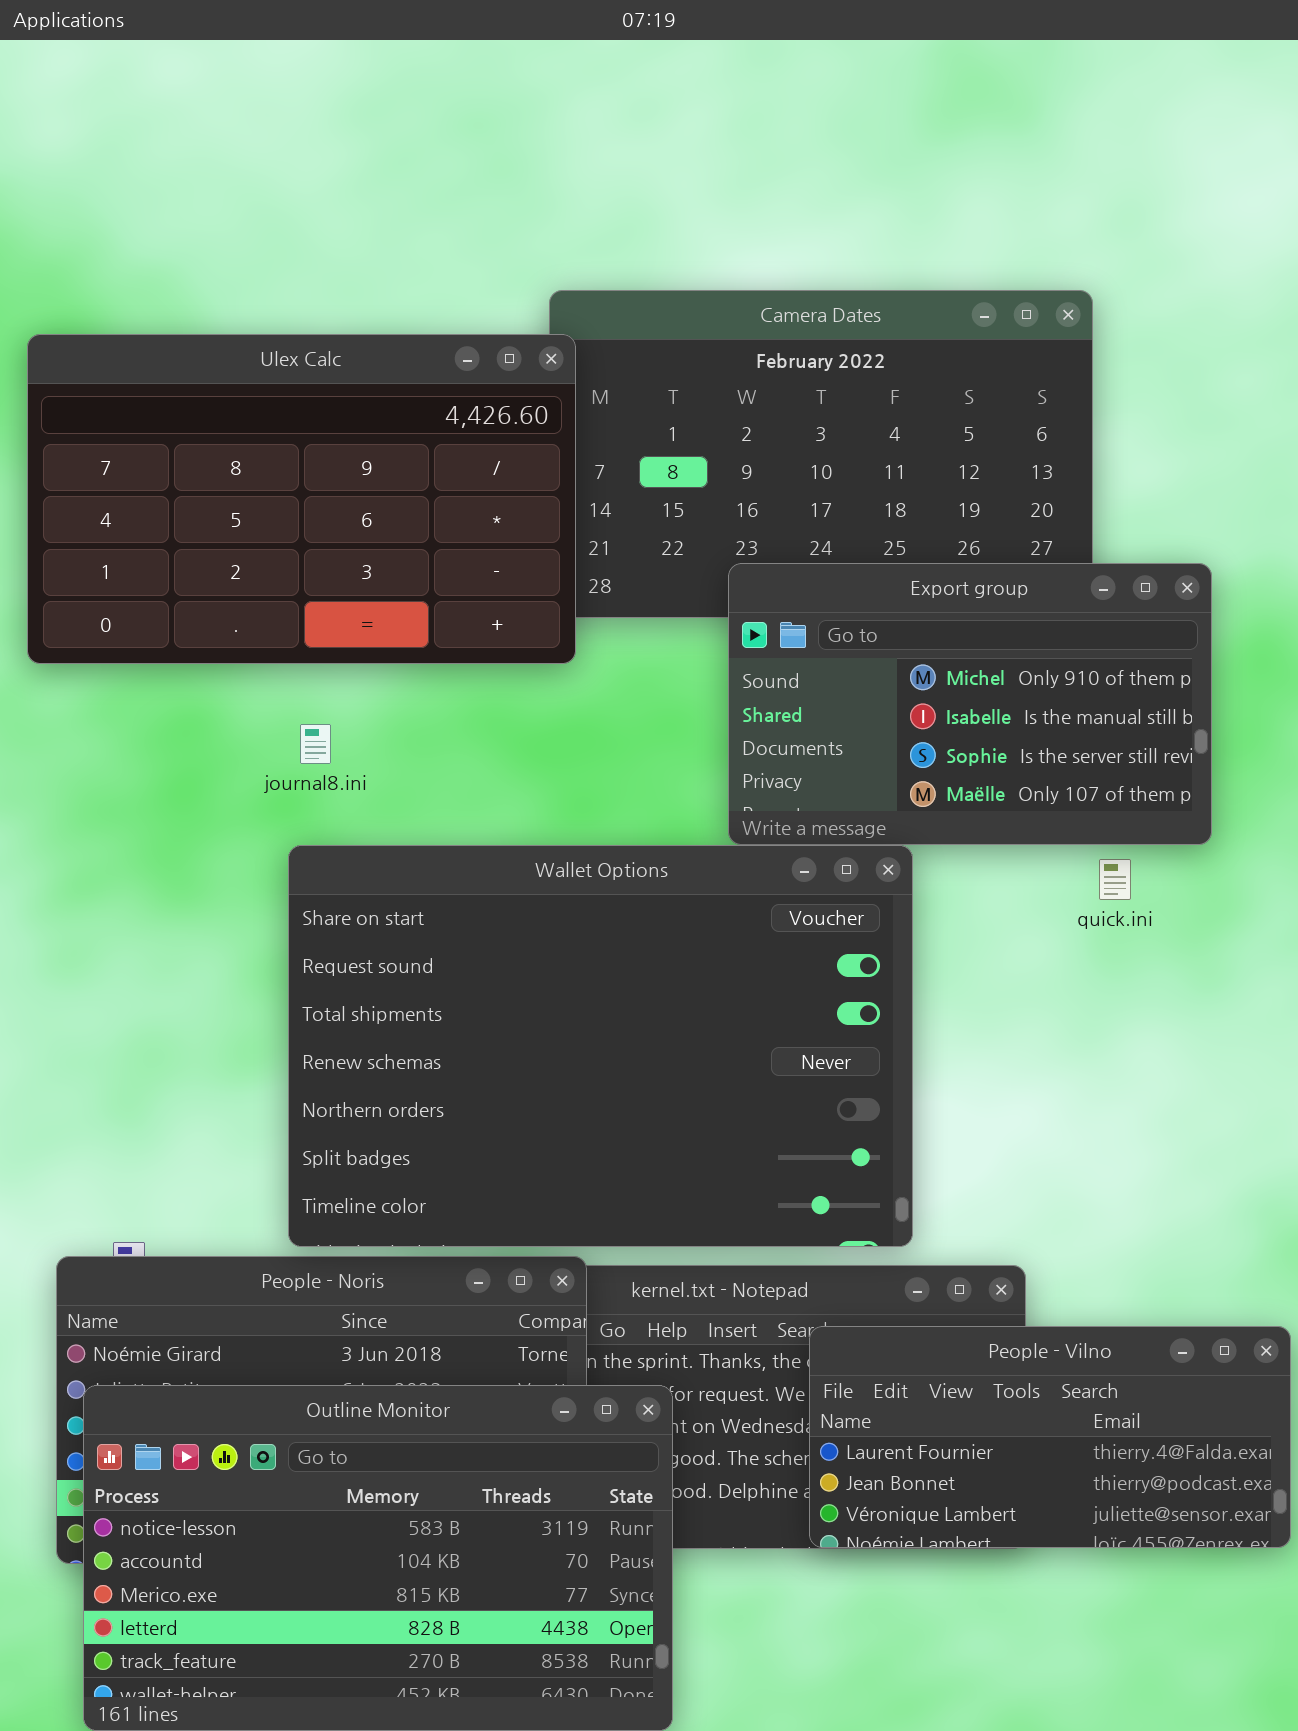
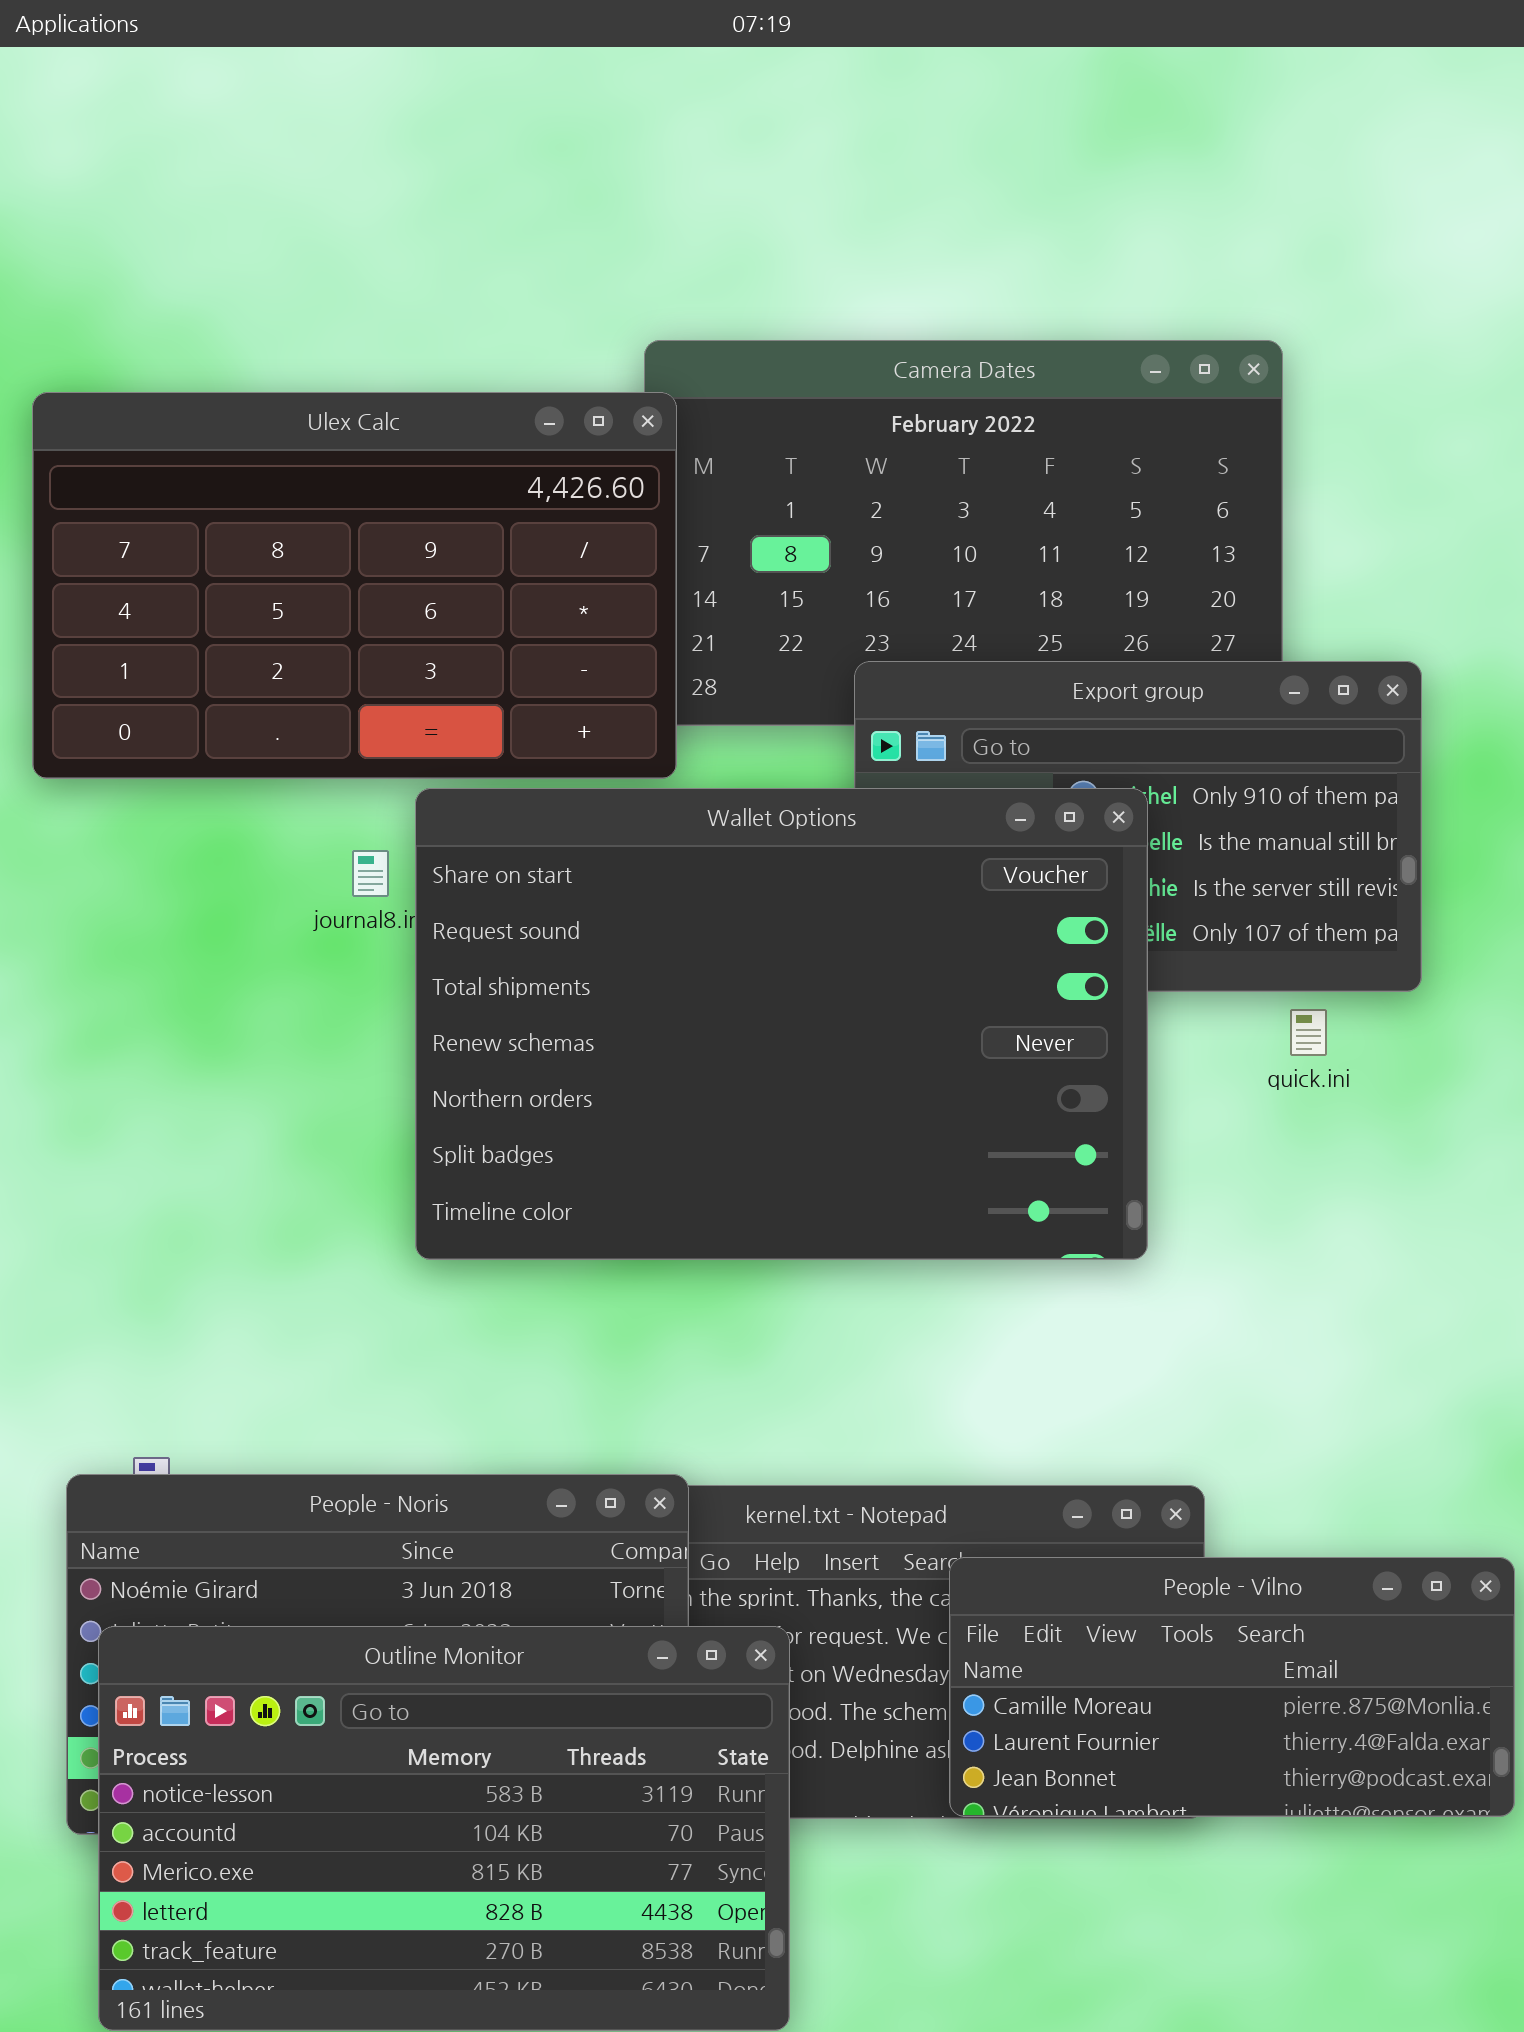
Wallet Options: [288,845,913,1247] -> [415,788,1148,1260], moved
People - Vilno: [809,1326,1291,1548] -> [949,1557,1515,1817], scrolled up 1 row

